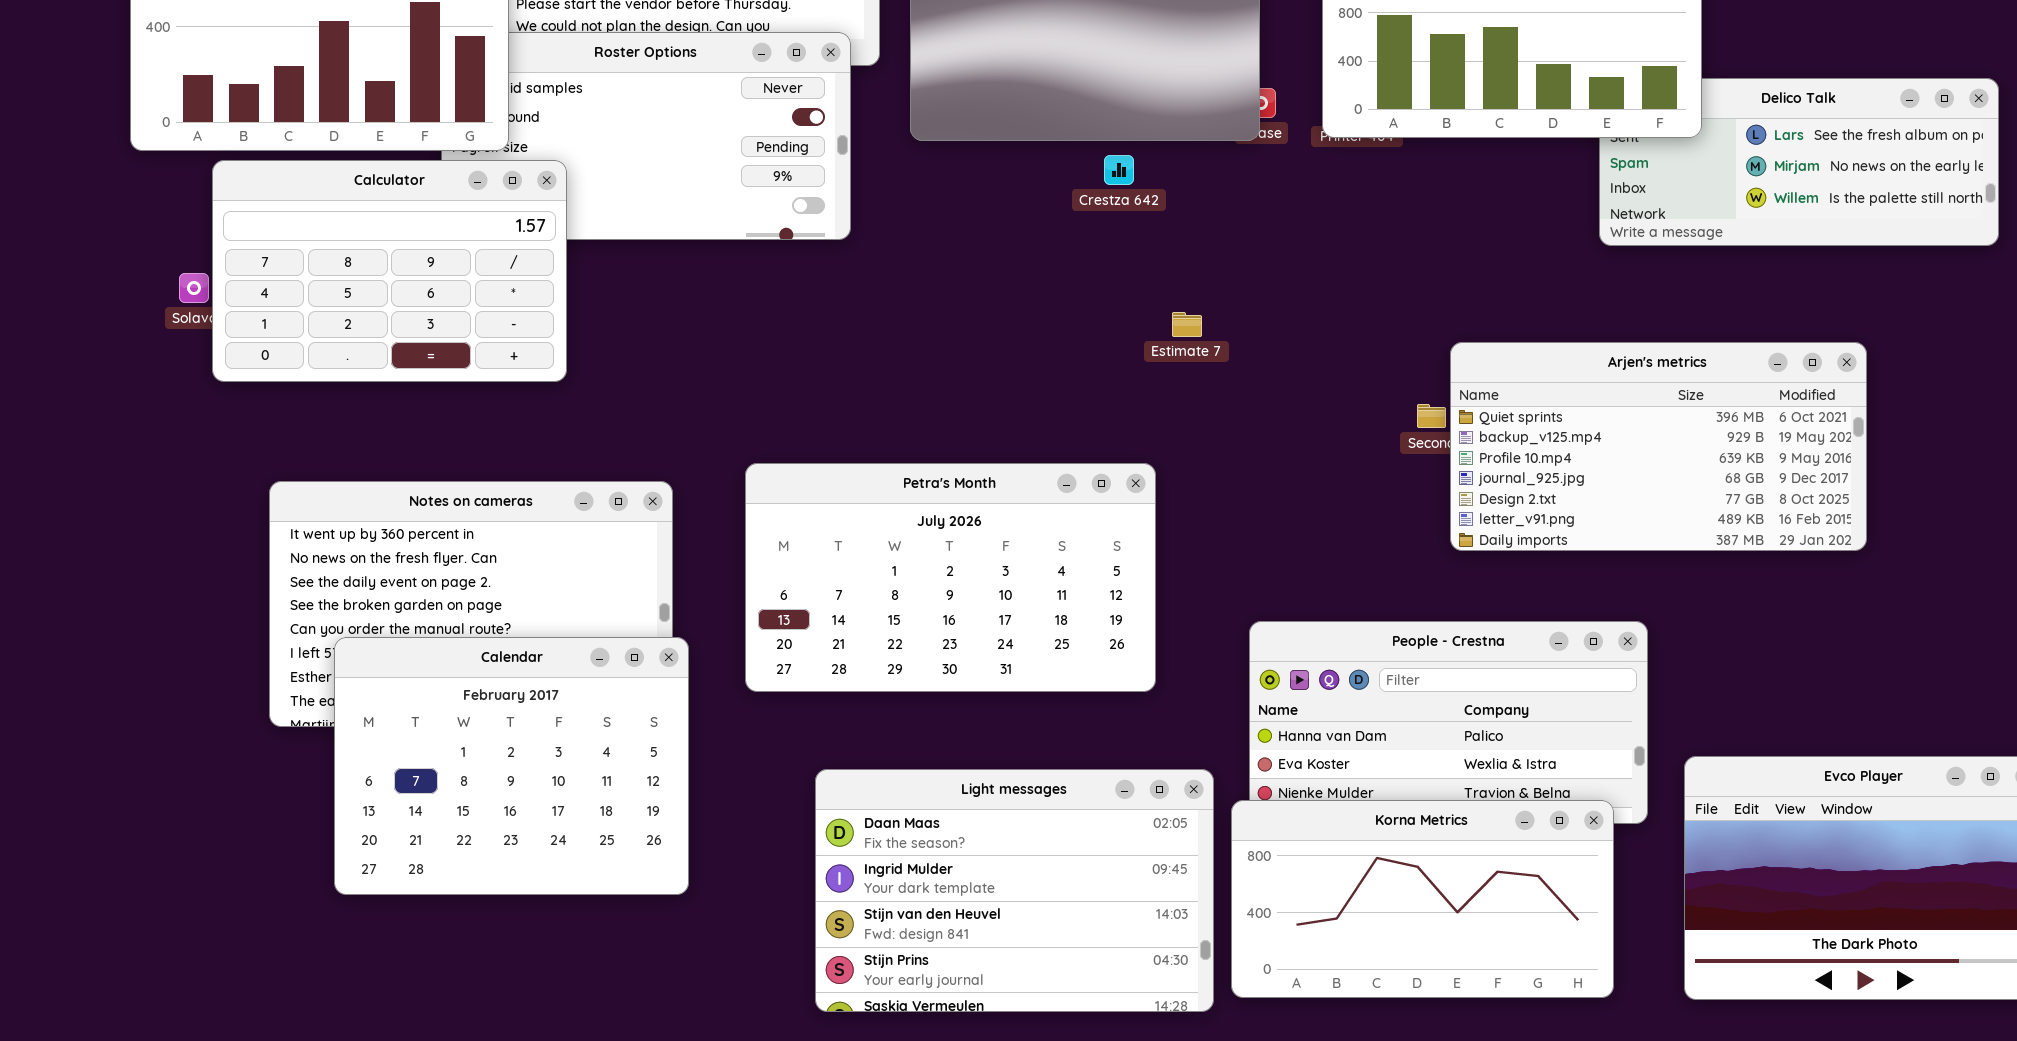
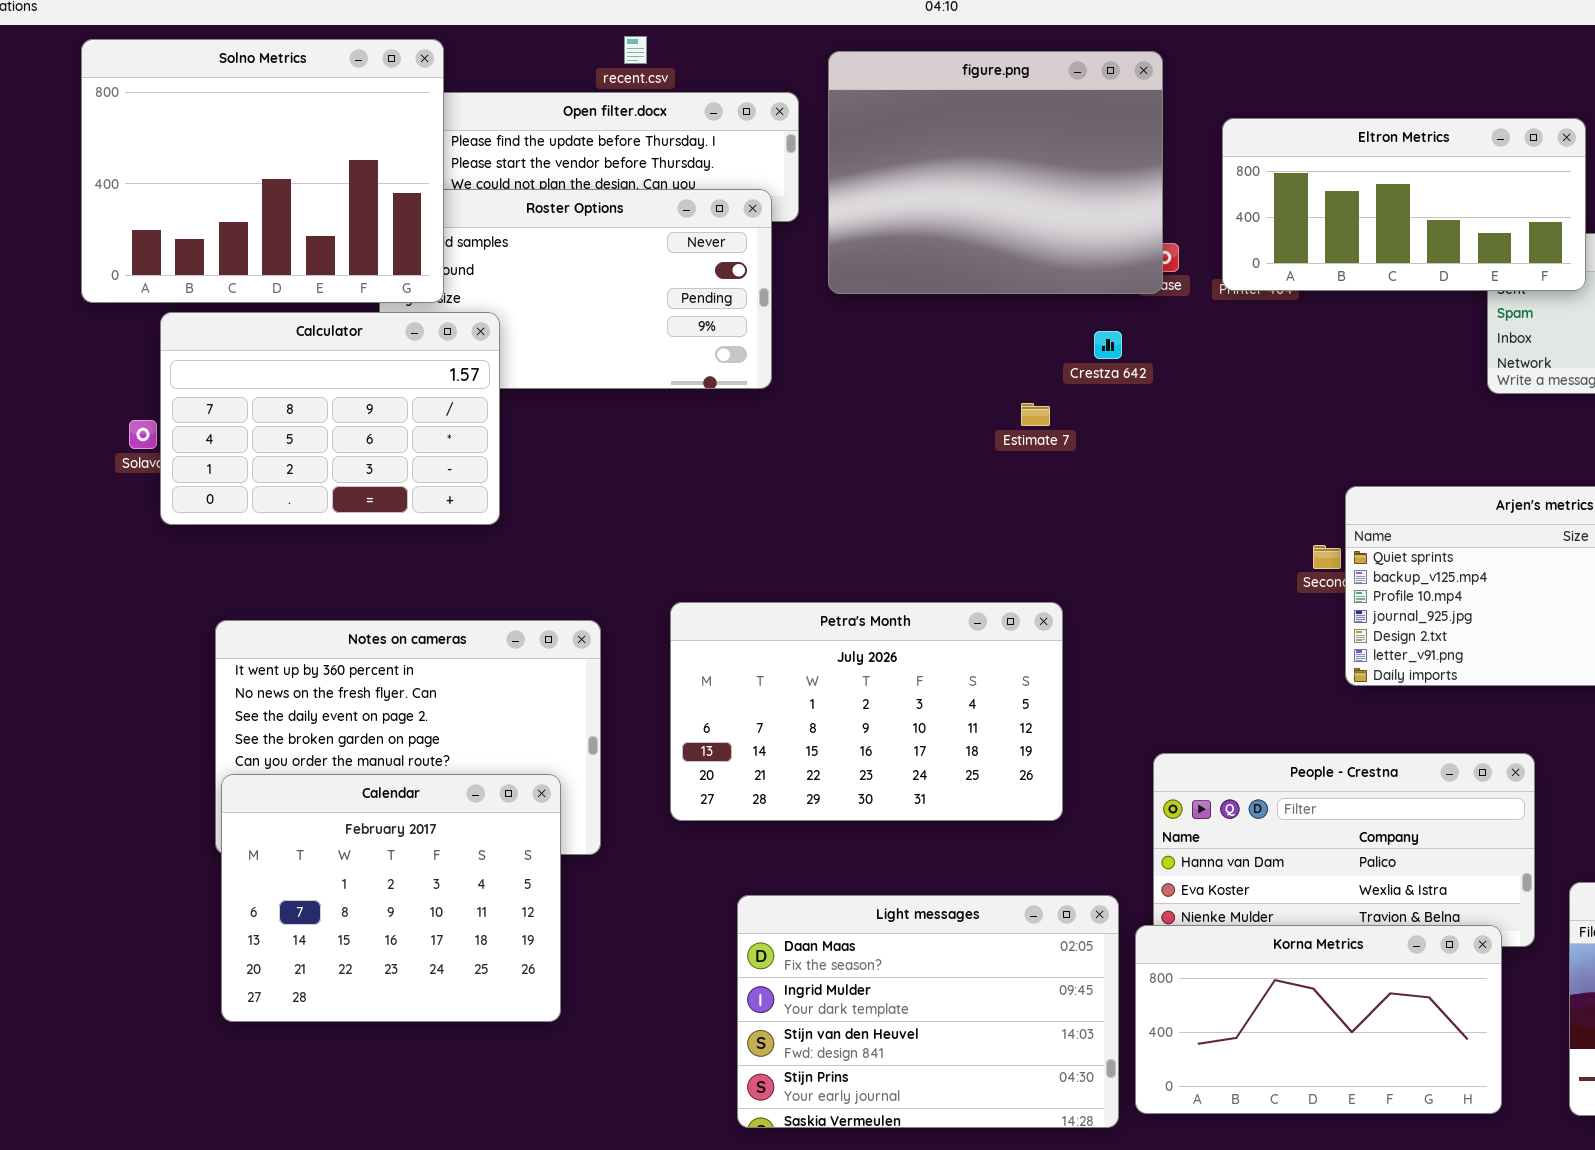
Crestza 642: [1104,155,1134,185] -> [1094,331,1122,359], moved
Estimate 7: [1172,312,1202,337] -> [1021,403,1050,426], moved
Calendar: [334,637,689,895] -> [221,774,561,1022], moved

